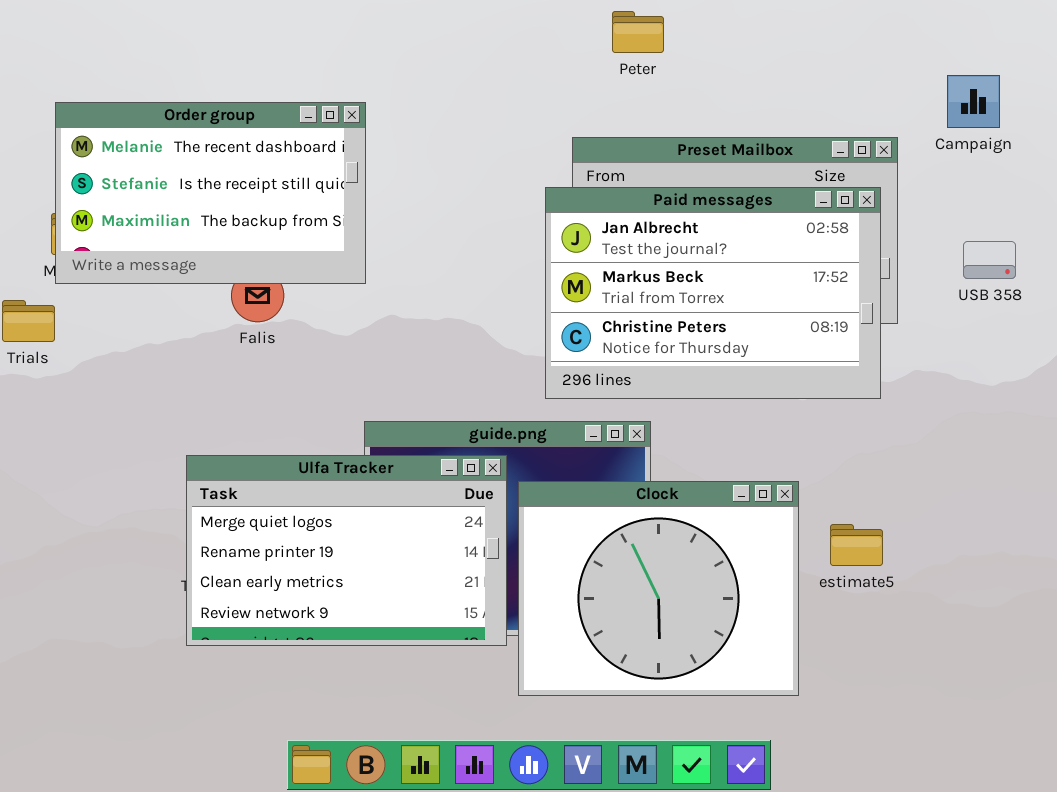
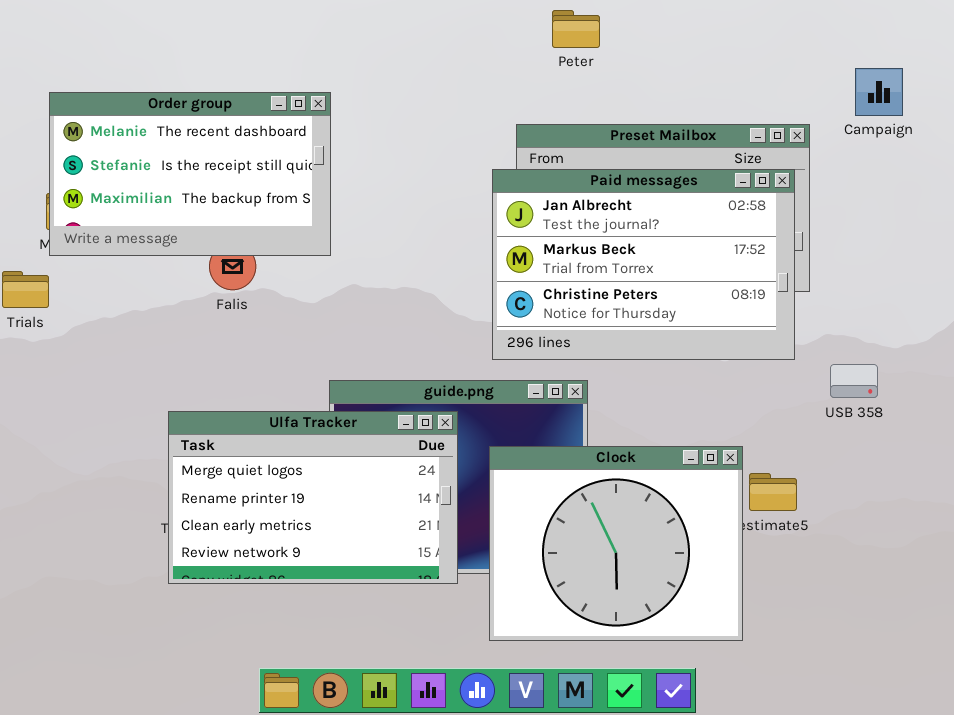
USB 358: [963,241,1016,279] -> [830,364,878,398], moved
Clock: [518,481,799,696] -> [489,446,743,641], moved

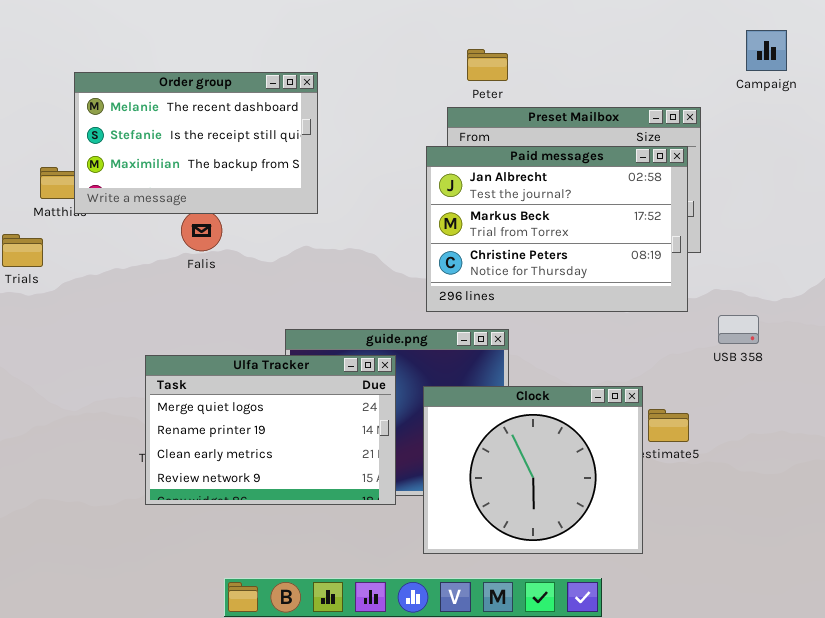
Peter: [552,10,600,48] -> [467,49,508,81], moved
Campaign: [855,68,903,116] -> [746,30,787,71], moved
Order group: [49,92,331,256] -> [74,72,318,214], moved

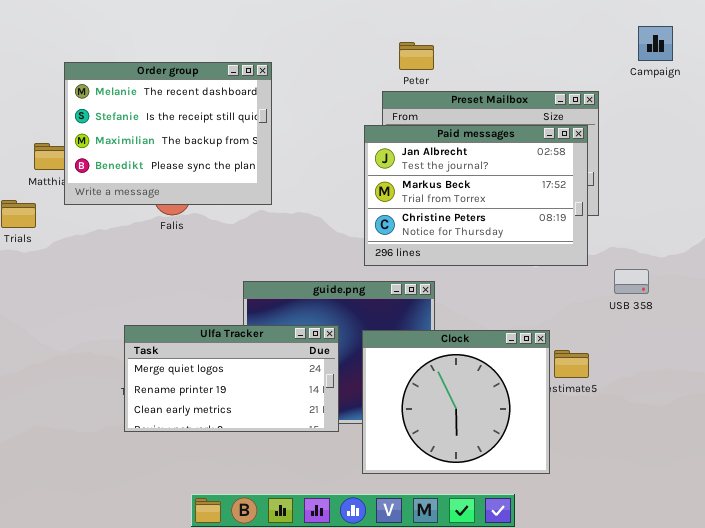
Order group: [74,72,318,214] -> [64,62,272,205], resized
Ulfa Tracker: [145,355,396,505] -> [124,325,339,432], resized

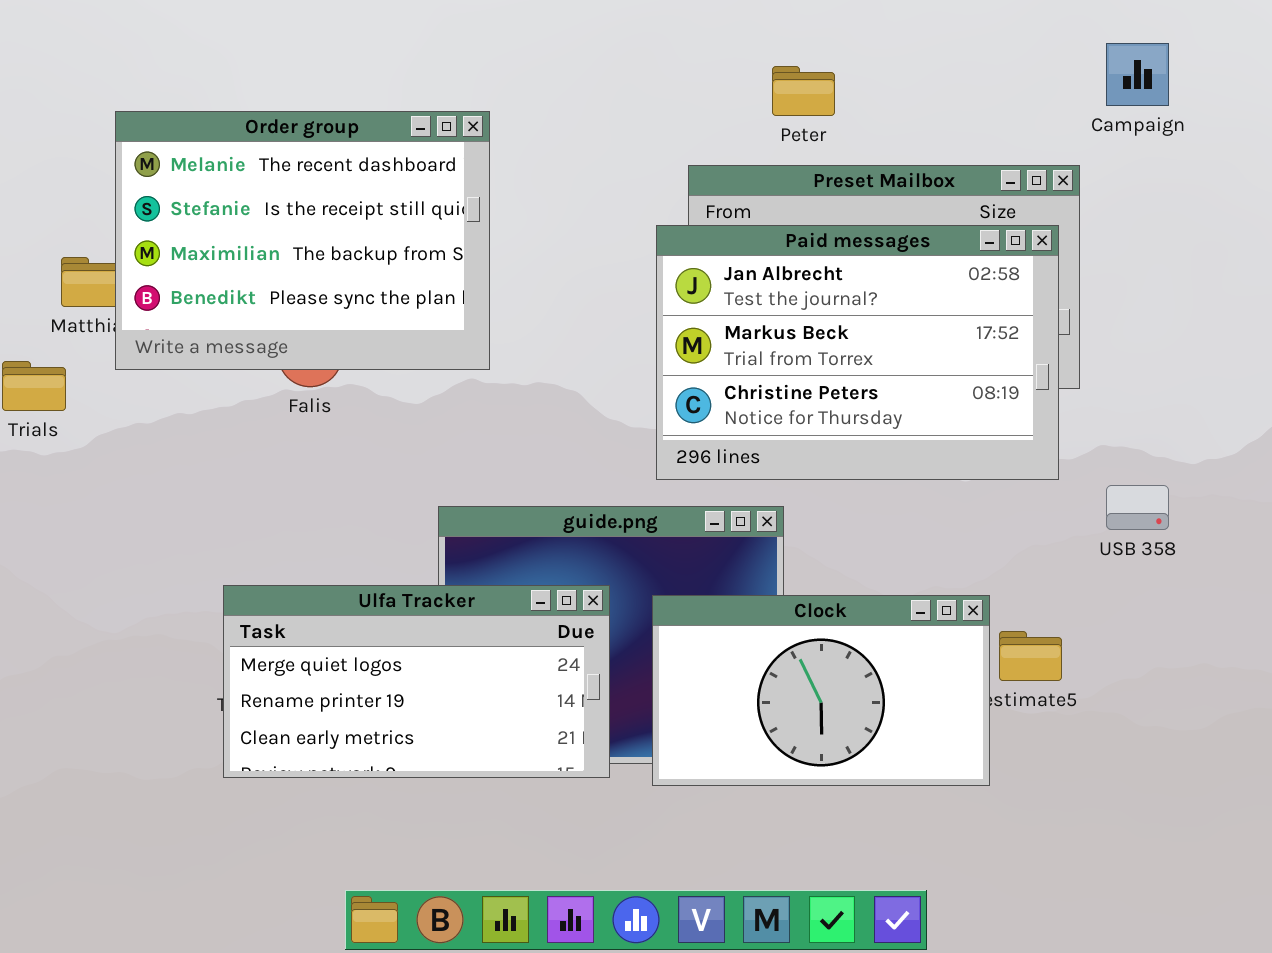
Campaign: [638,26,673,61] -> [1106,43,1169,106], moved
Peter: [399,42,434,70] -> [772,66,835,116], moved
Clock: [362,330,550,474] -> [652,595,990,786], resized

